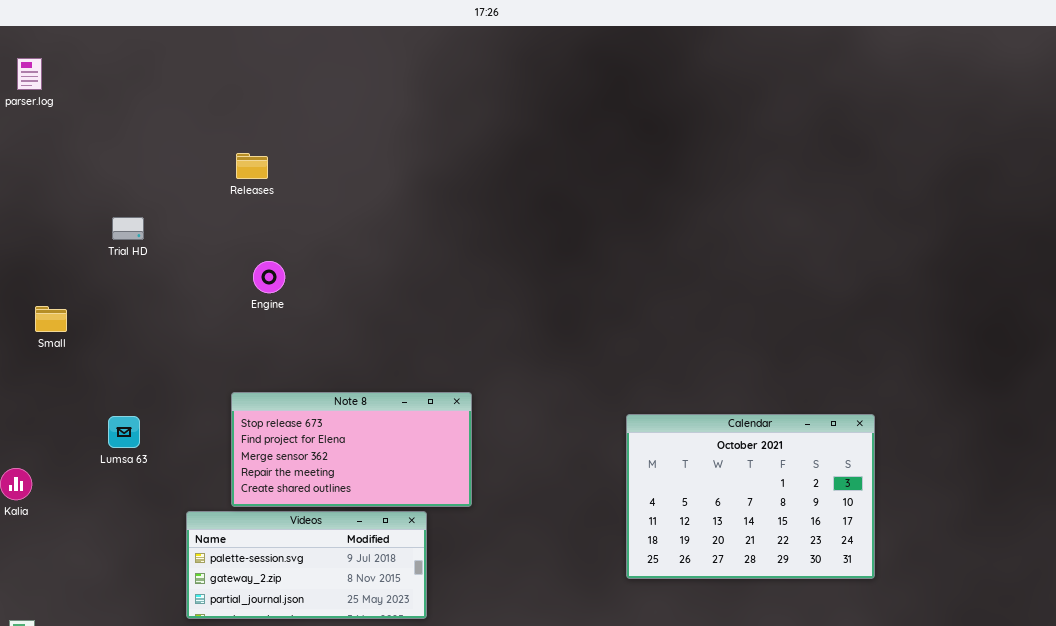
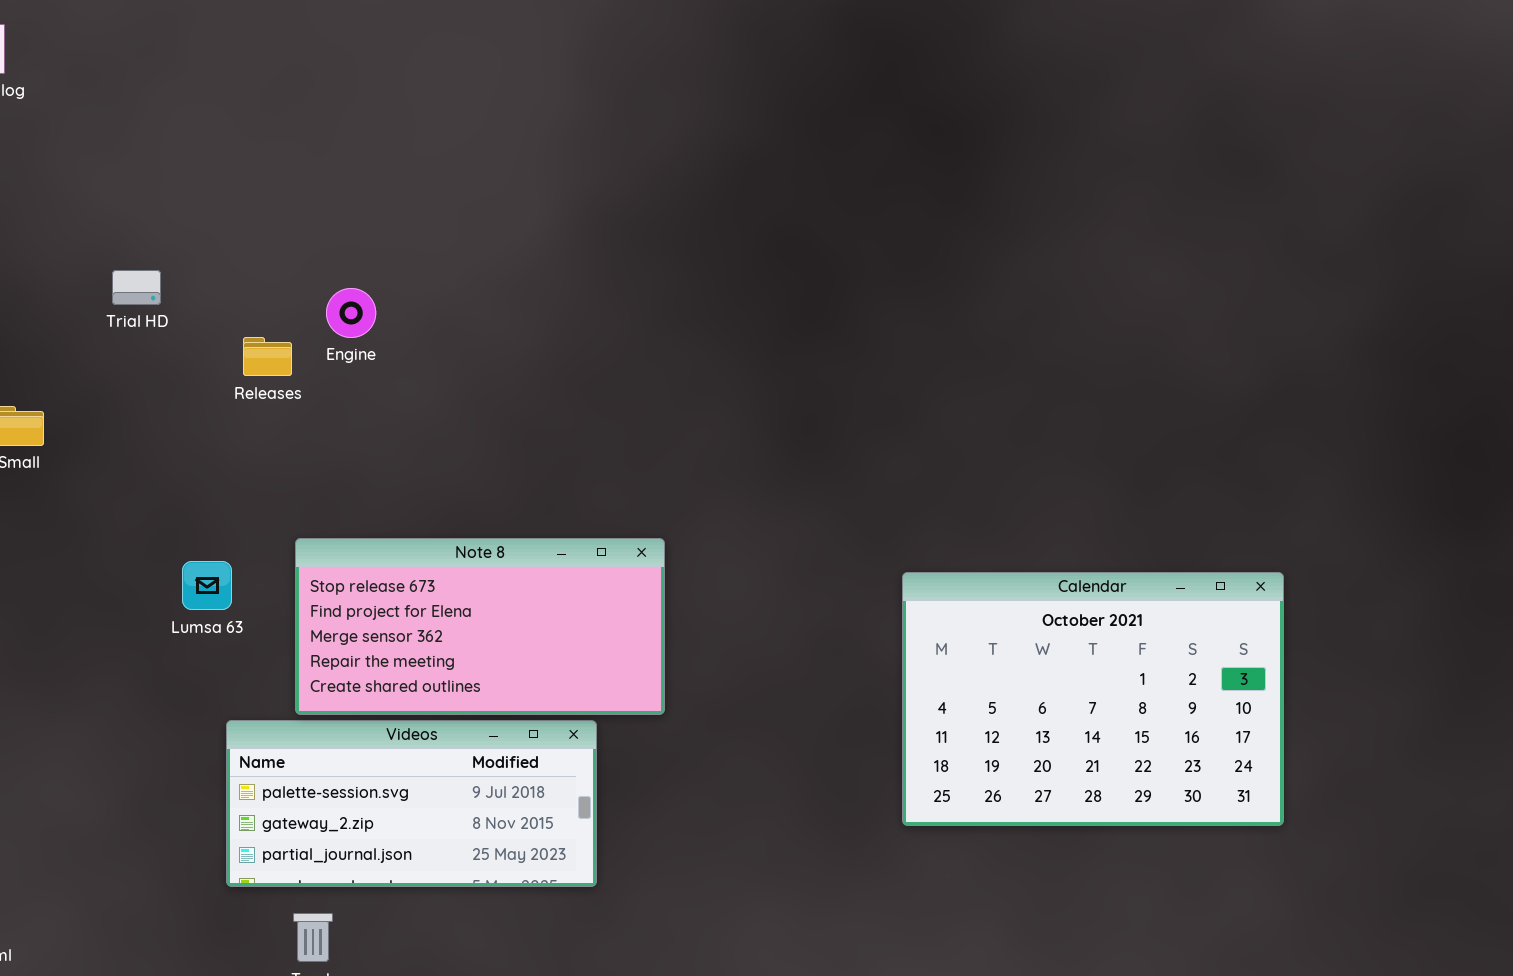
Releases: [236,153,268,179] -> [243,337,292,376], moved
Engine: [253,261,285,293] -> [326,288,376,338], moved
Lumsa 63: [108,416,140,448] -> [182,561,232,610], moved

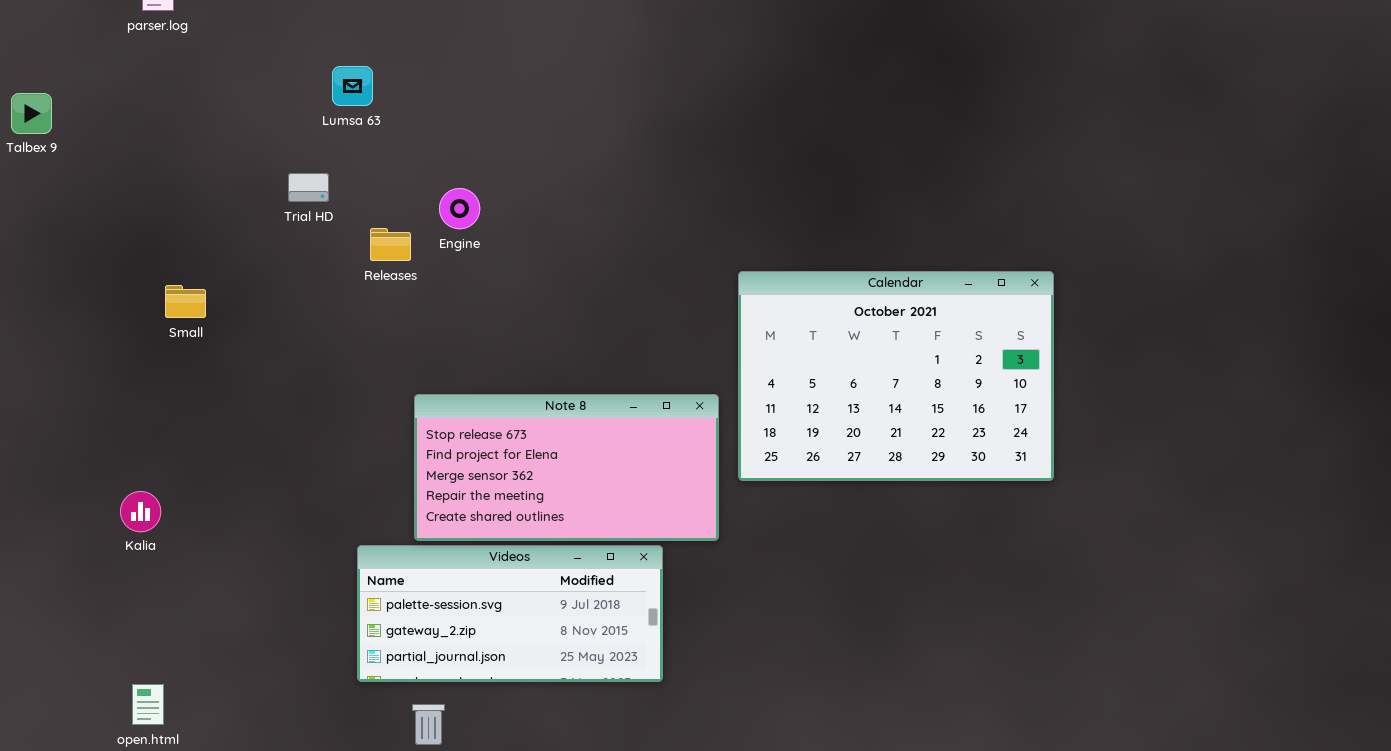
Trial HD: [112,270,161,305] -> [288,173,329,202], moved
Lumsa 63: [182,561,232,610] -> [332,66,373,106], moved
Calendar: [902,572,1284,826] -> [738,271,1054,481], moved

